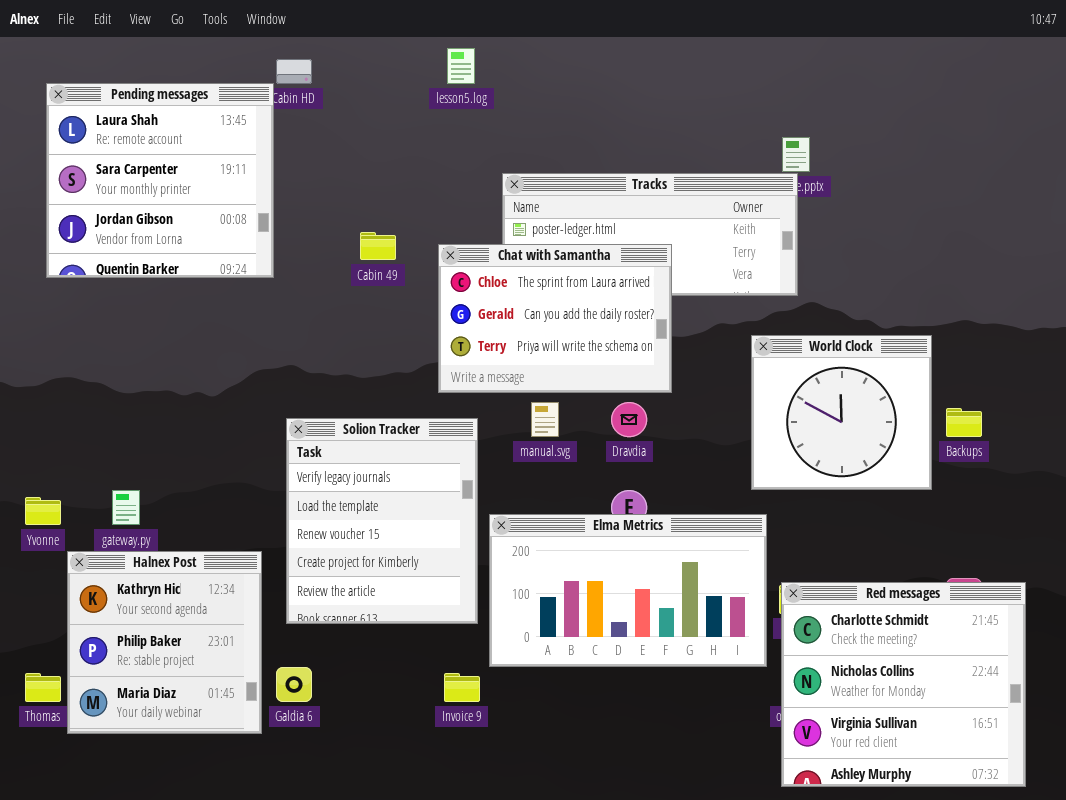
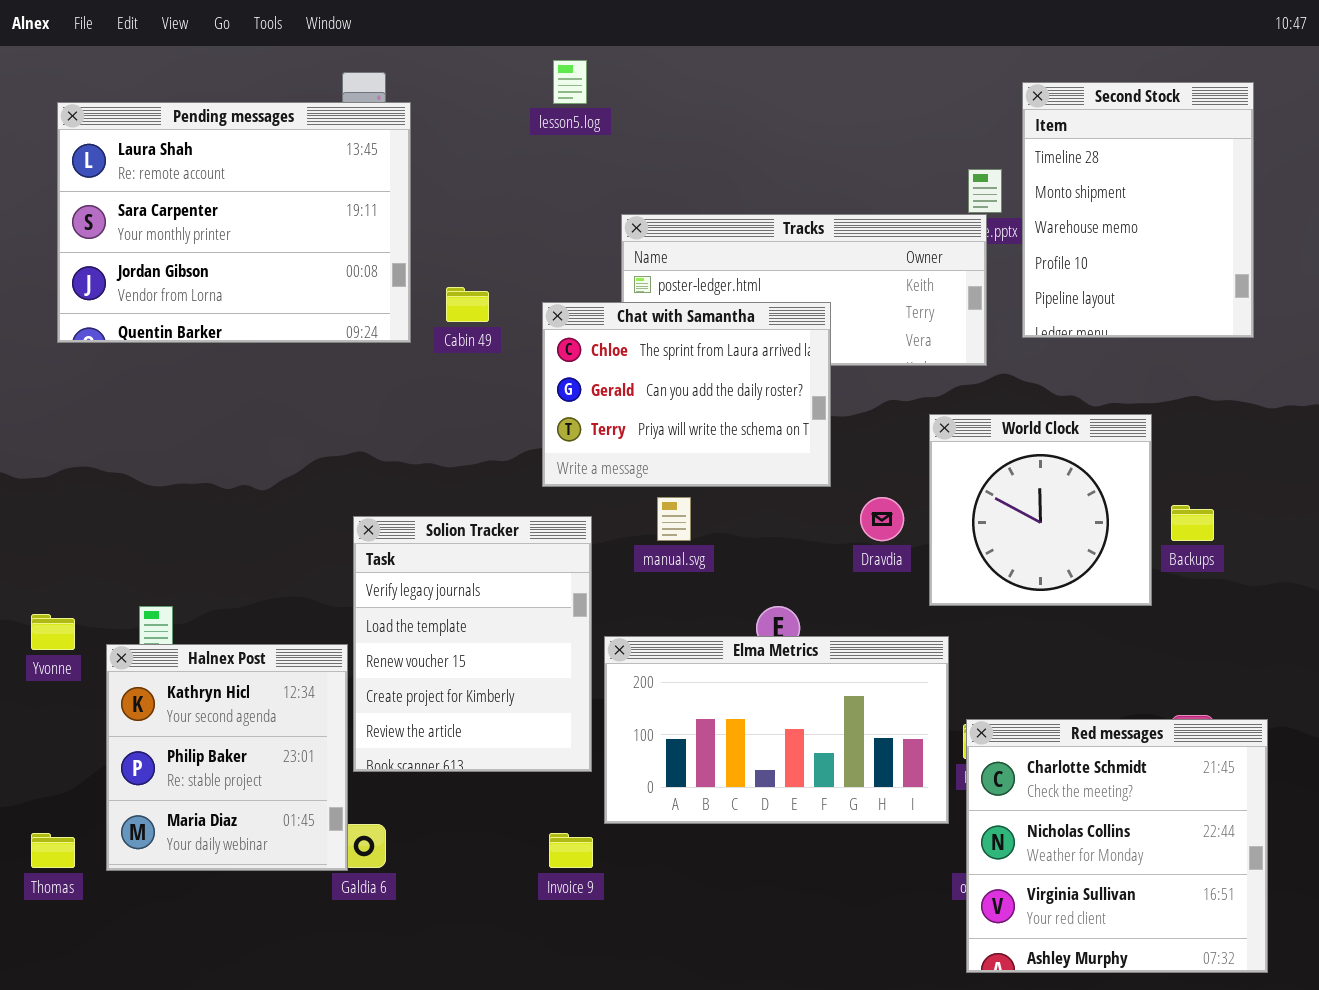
Second Stock: none -> [1022,82,1254,338], opened
Pending messages: [46,83,274,278] -> [57,102,411,343], resized
Dravdia: [611,402,647,437] -> [860,497,904,541], moved
Halnex Post: [67,551,262,734] -> [106,644,348,871], moved

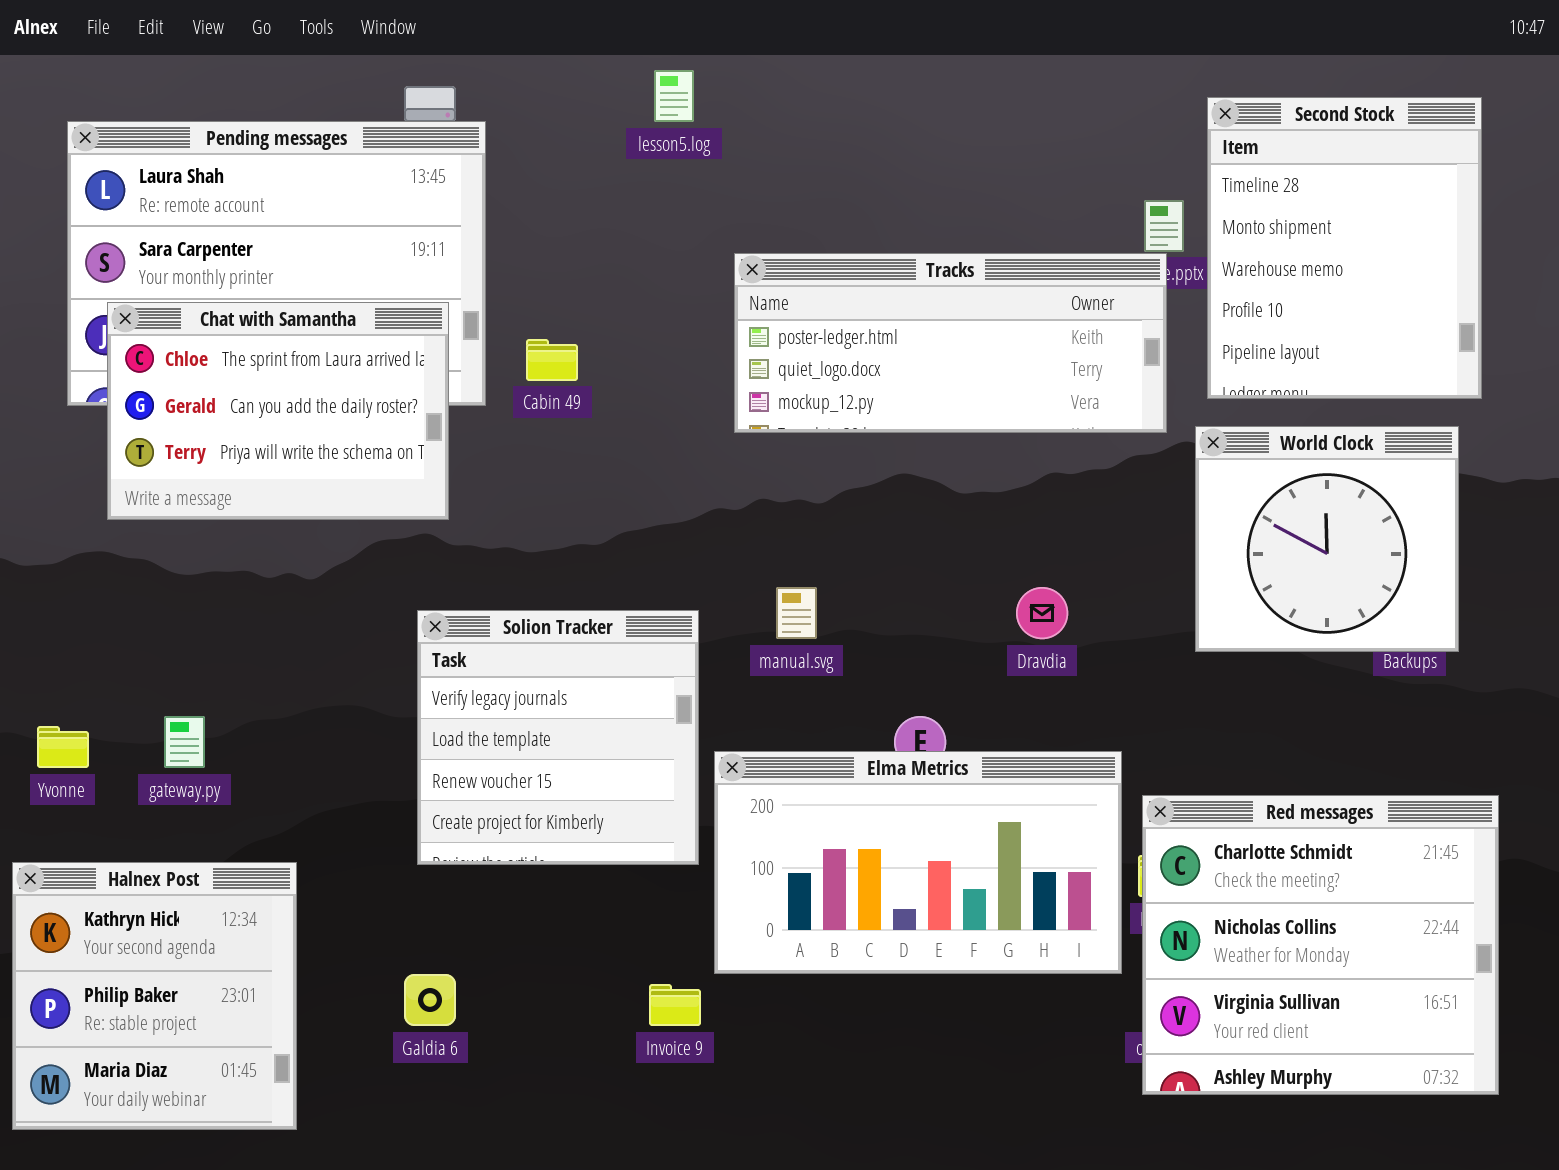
Chat with Samantha: [542,302,831,487] -> [107,302,449,520], moved
World Clock: [929,414,1152,606] -> [1195,426,1459,652], moved
Solion Tracker: [353,516,592,772] -> [417,610,699,865], resized
Halnex Post: [106,644,348,871] -> [12,862,297,1130], moved
Red messages: [966,719,1268,973] -> [1142,795,1499,1095], moved

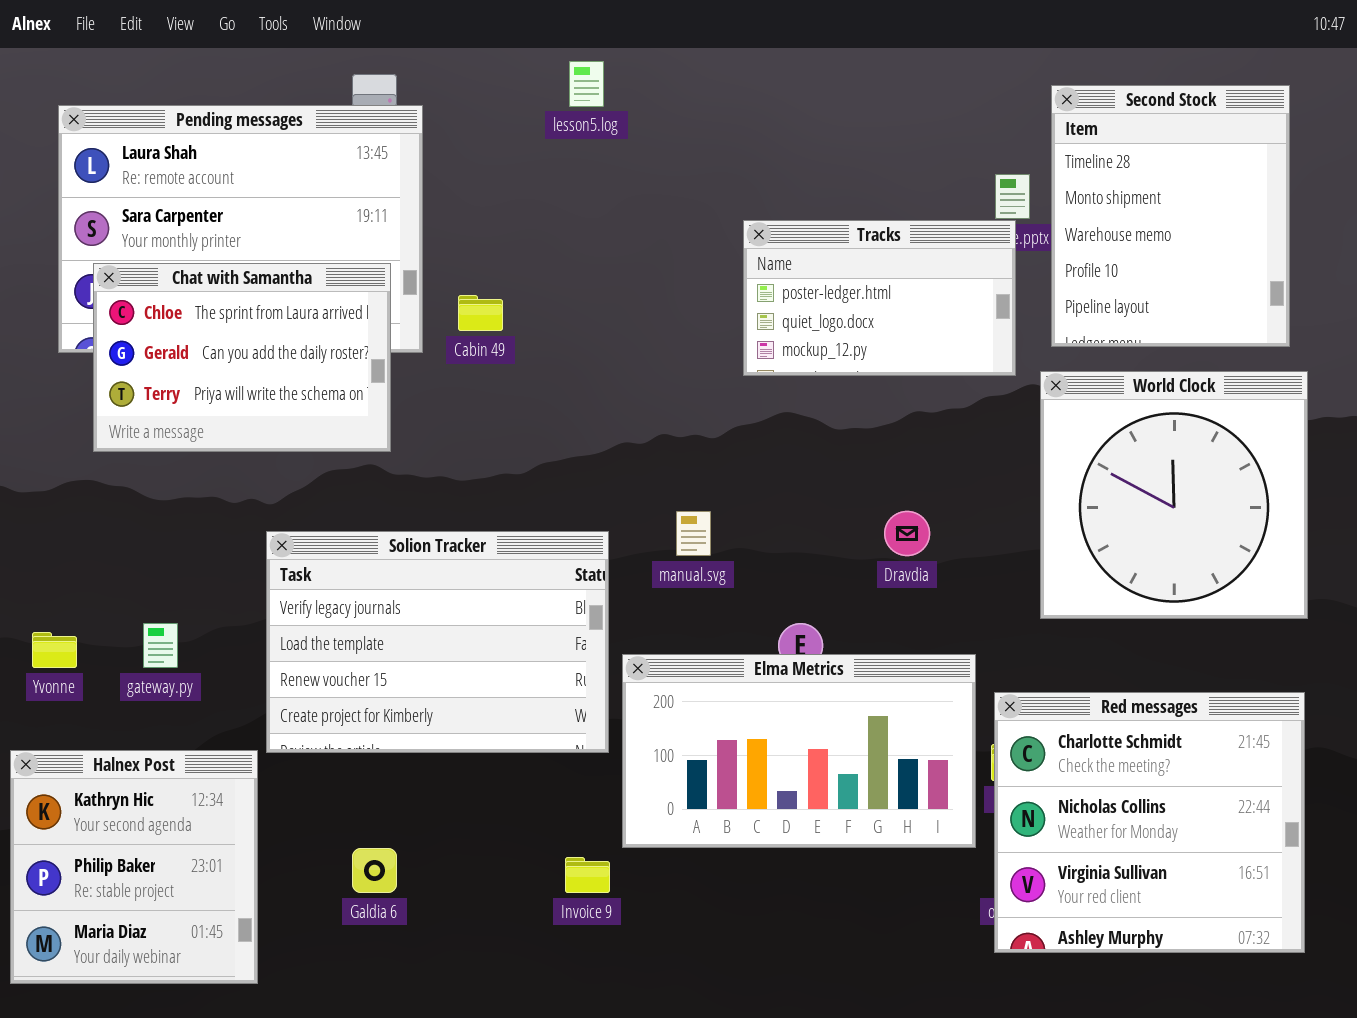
Tracks: [734,253,1167,433] -> [743,220,1016,376], resized
World Clock: [1195,426,1459,652] -> [1040,371,1308,619], resized
Solion Tracker: [417,610,699,865] -> [266,531,609,753], resized

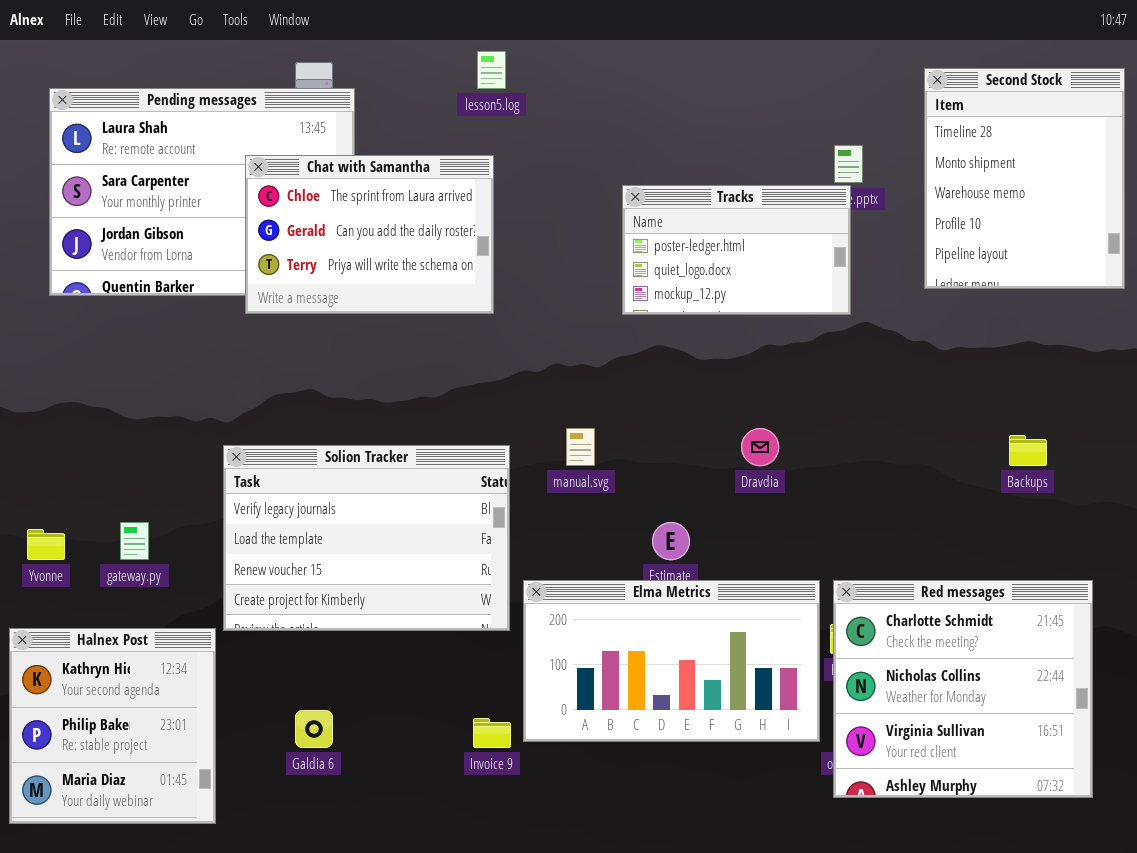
Second Stock: [1051,85,1290,347] -> [924,68,1125,289], moved
Chat with Samantha: [93,263,391,452] -> [245,155,494,314], moved
World Clock: [1040,371,1308,619] -> none, closed
Elma Metrics: [622,654,976,848] -> [523,580,820,742], moved

